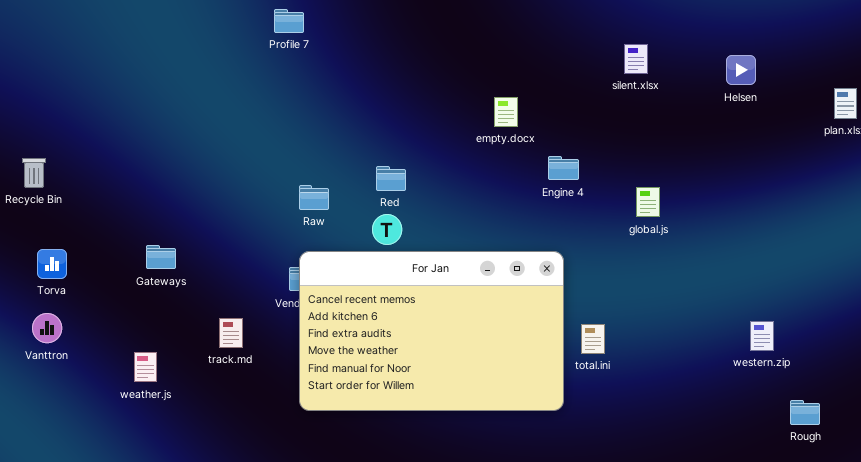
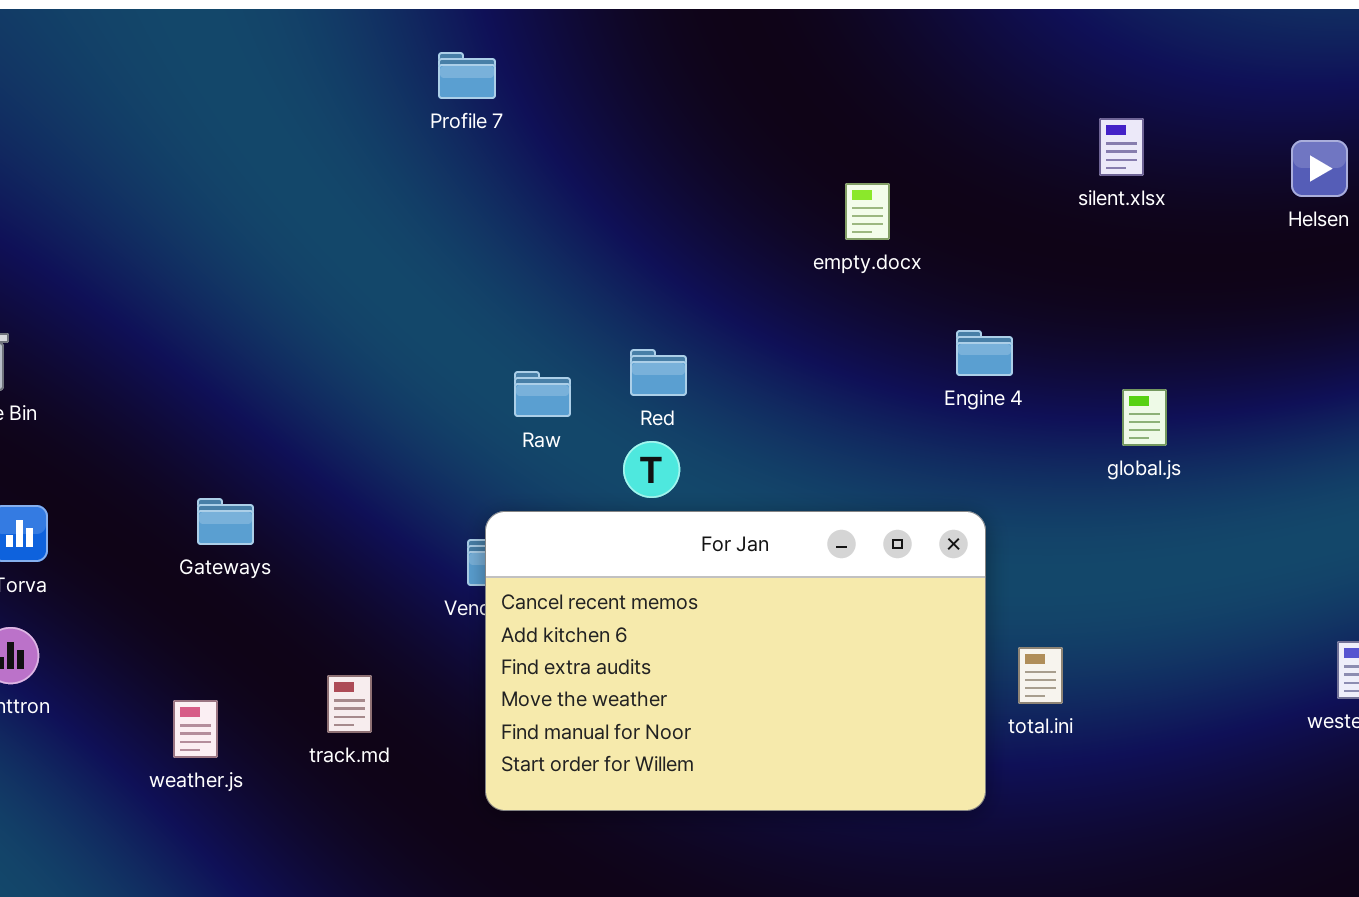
empty.docx: [494,97,518,127] -> [845,183,890,240], moved
Raw: [299,185,329,210] -> [514,371,571,417], moved
track.md: [219,318,243,348] -> [327,675,372,733], moved

